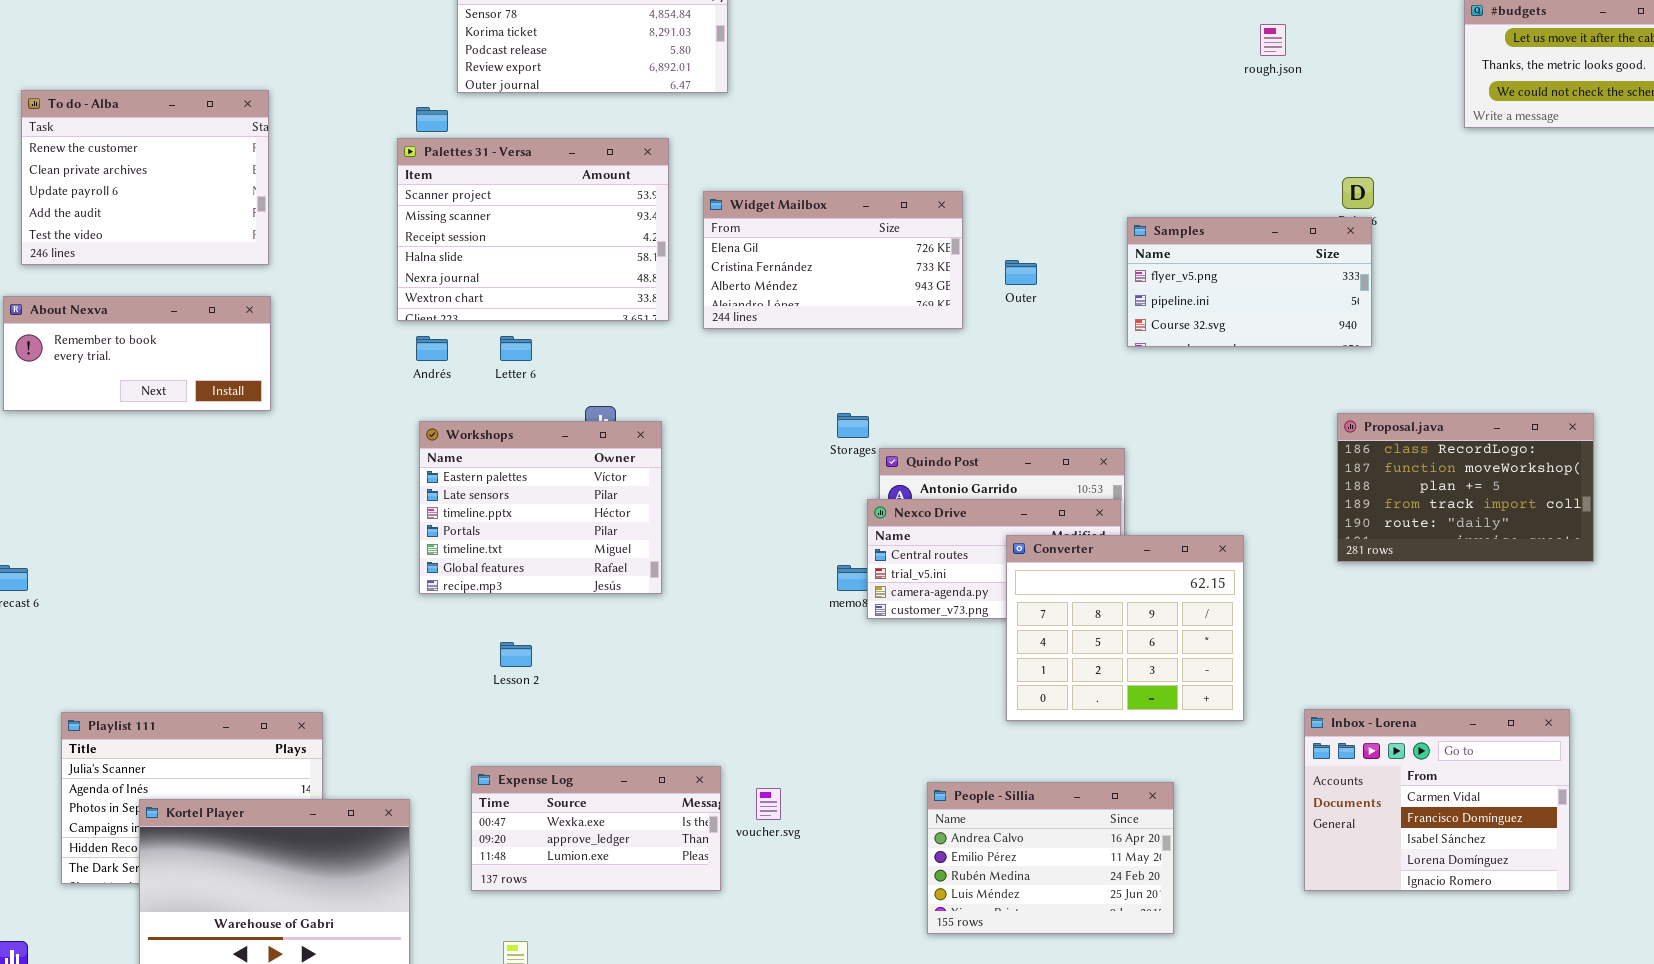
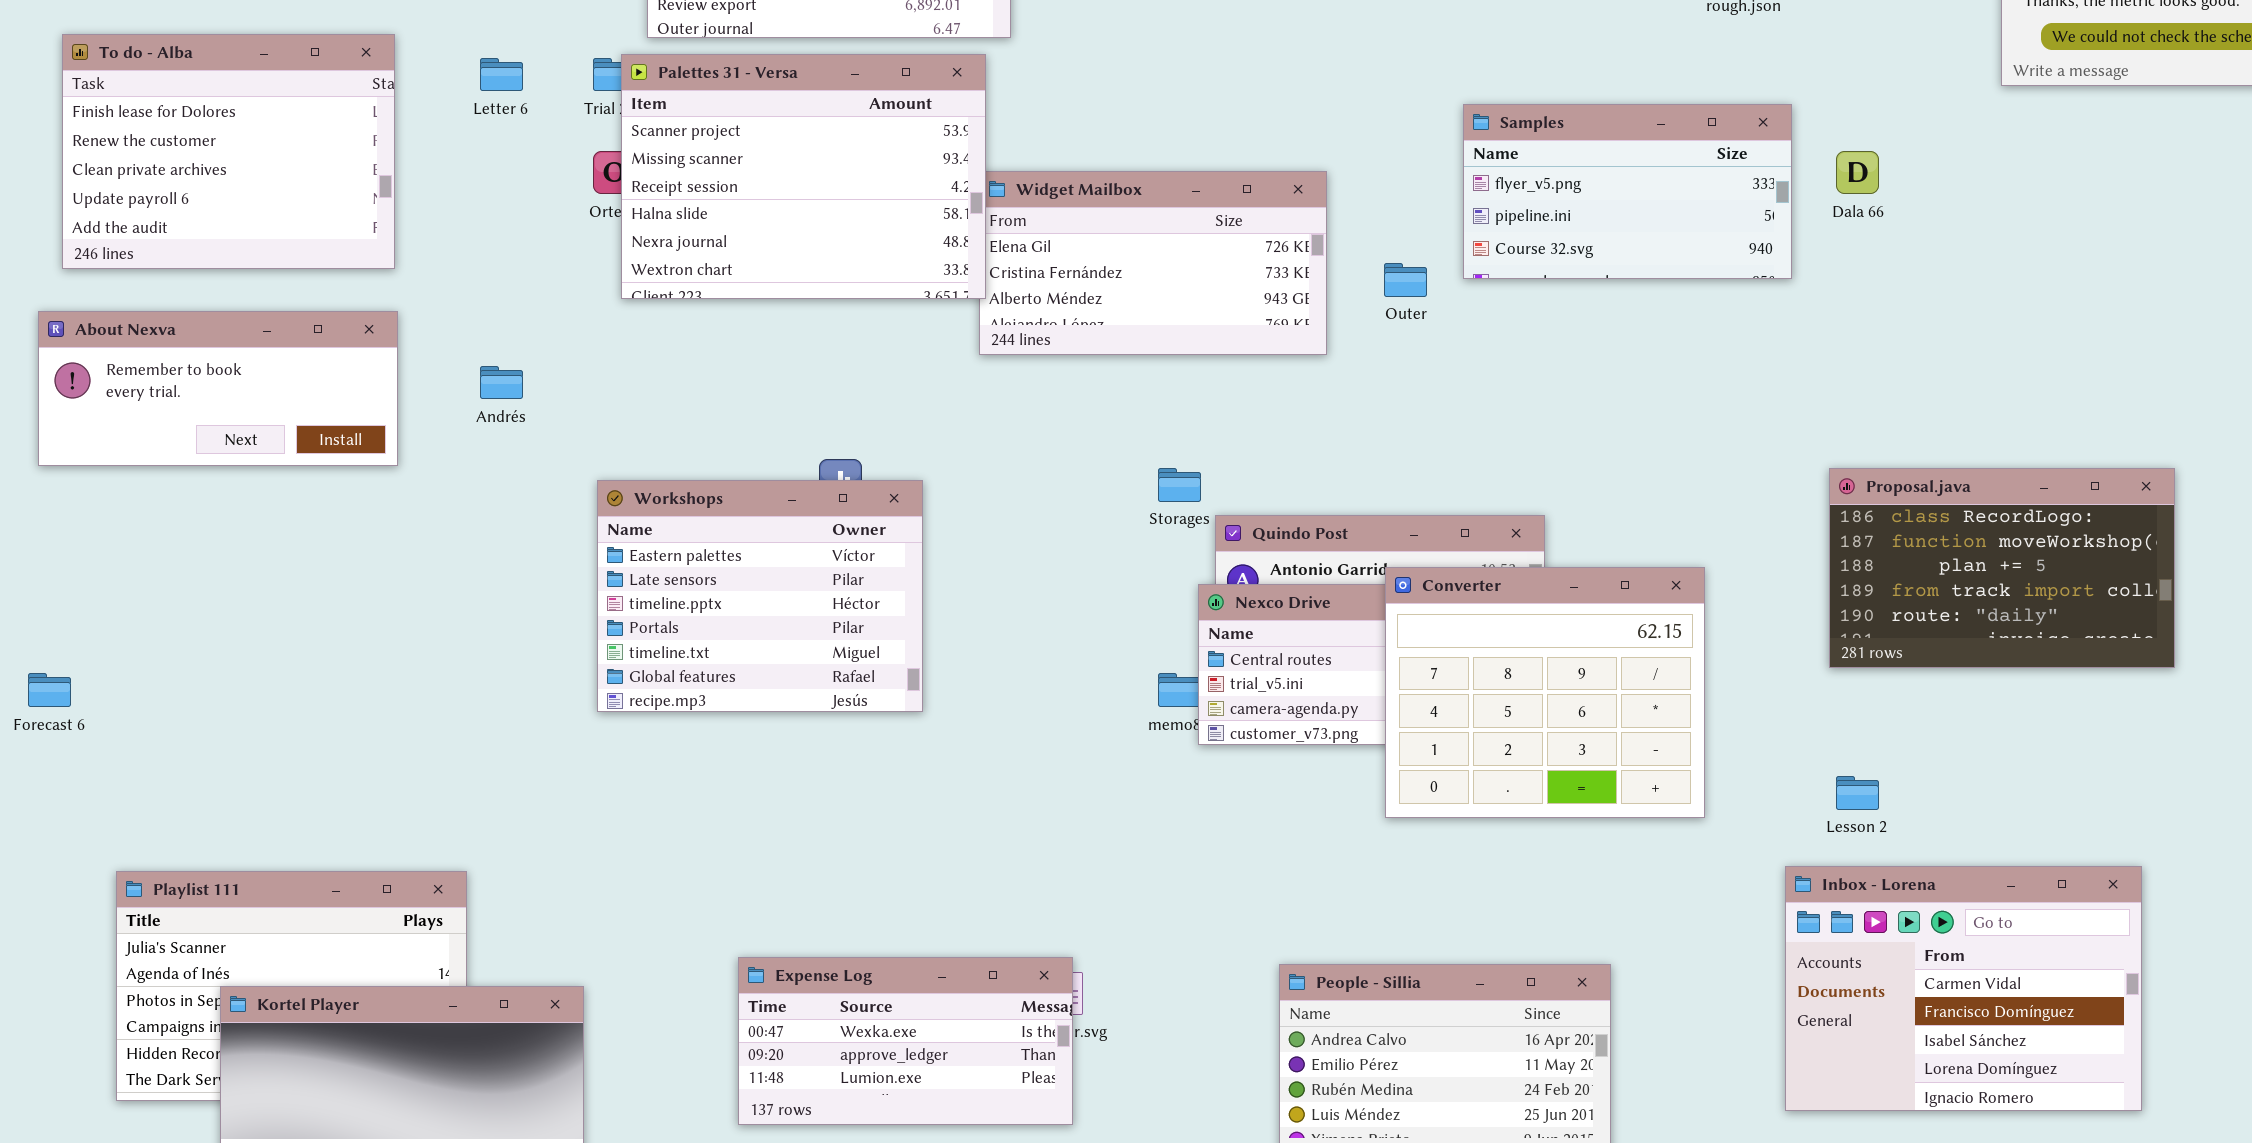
To do - Alba: [21,90,269,265] -> [62,34,395,269], scrolled up 1 row
Palettes 31 - Versa: [397,138,669,321] -> [621,54,986,299], moved
Samples: [1127,217,1372,347] -> [1463,104,1792,279], moved
Andrés: [416,336,448,361] -> [480,366,523,399], moved
Letter 6: [500,336,532,361] -> [480,58,523,91], moved
Converter: [1006,535,1244,721] -> [1385,567,1705,818], moved
Lesson 2: [500,642,532,667] -> [1836,776,1879,810], moved
Expense Log: [471,766,721,891] -> [738,957,1073,1125], moved

